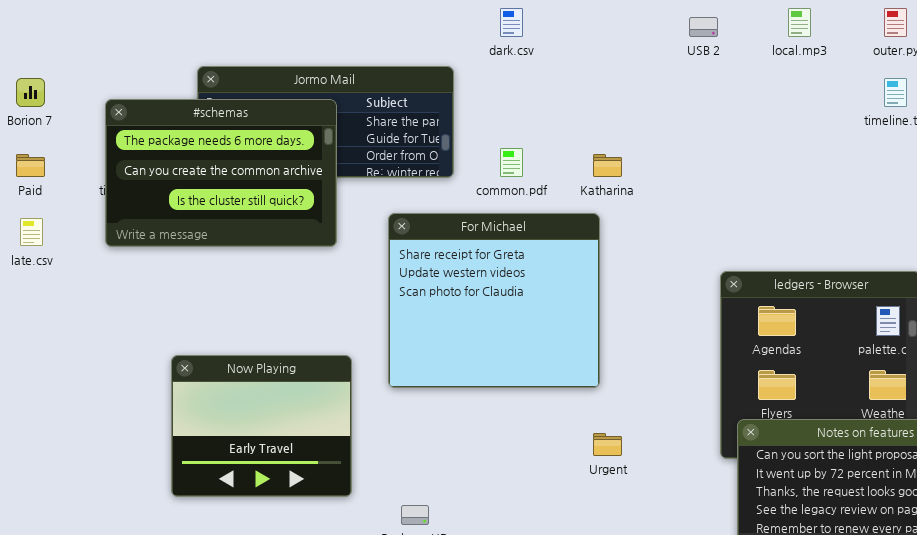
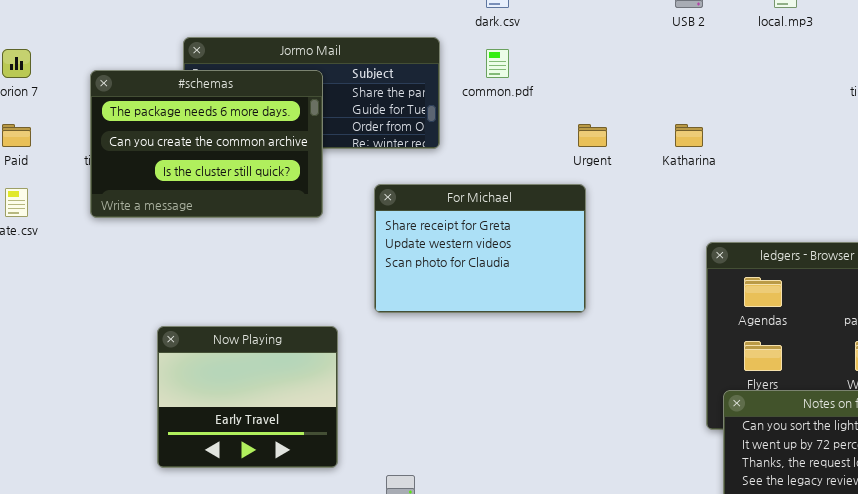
common.pdf: [500,148,523,177] -> [486,49,509,78], moved
Katharina: [593,154,622,177] -> [675,124,703,147], moved
For Michael: [388,213,600,388] -> [374,184,586,313], resized
Urgent: [593,433,622,456] -> [578,124,607,147], moved

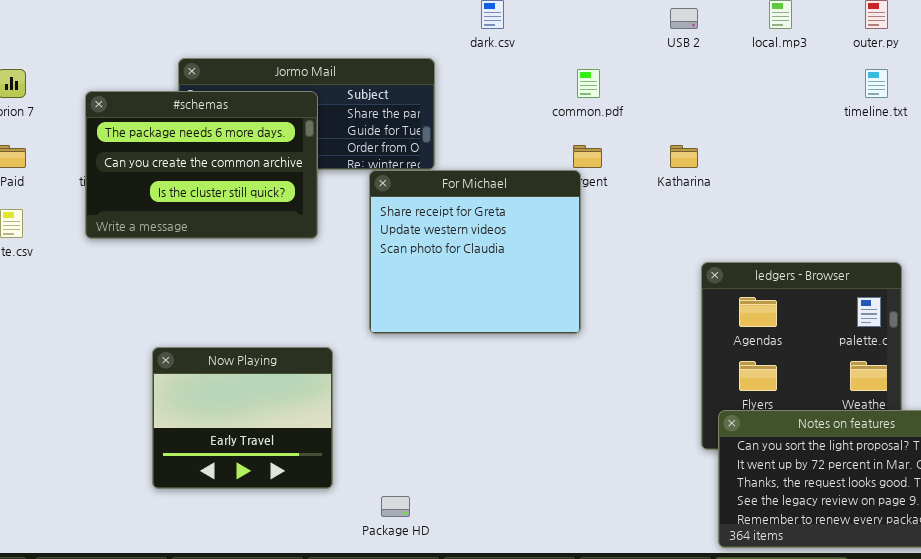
common.pdf: [486,49,509,78] -> [577,69,600,98], moved
For Michael: [374,184,586,313] -> [369,170,581,334], resized

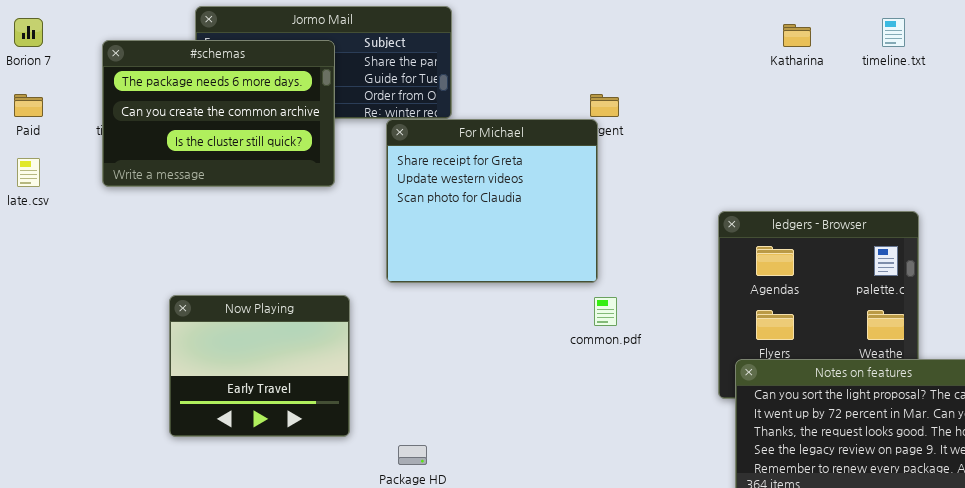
common.pdf: [577,69,600,98] -> [594,297,617,326], moved
Katharina: [670,145,698,168] -> [783,24,811,47], moved

